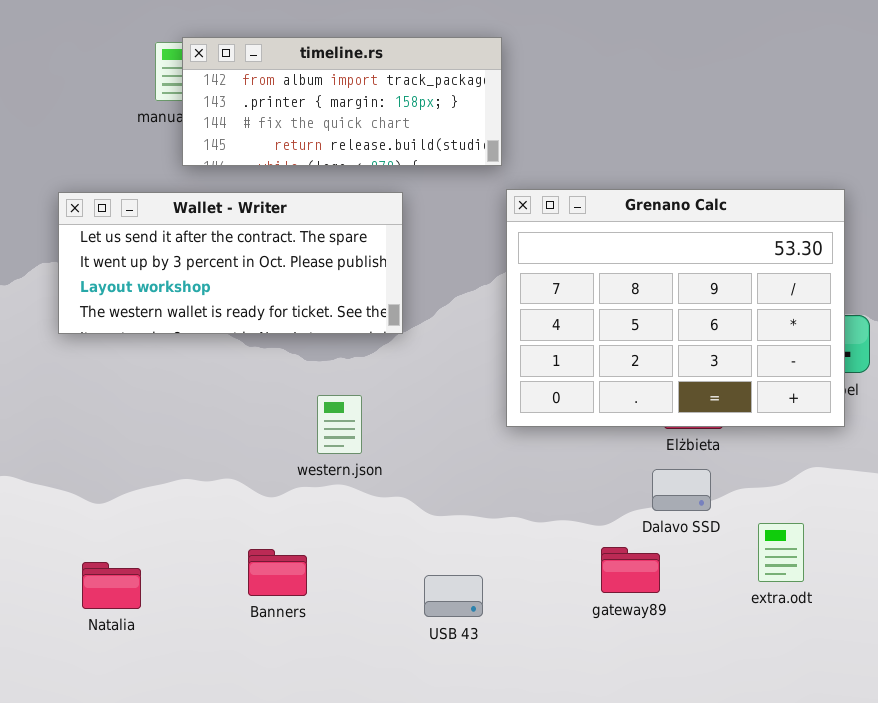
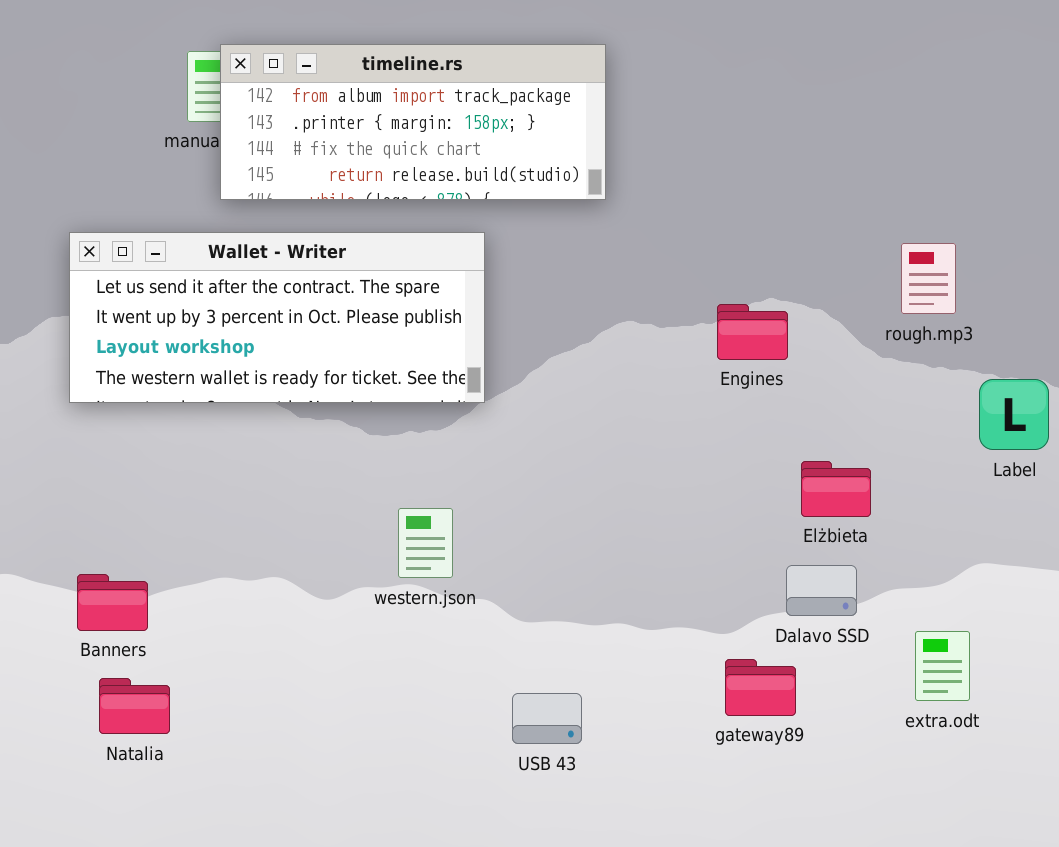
Grenano Calc: [506,189,845,427] -> none, closed
western.json: [317,395,362,454] -> [398,508,453,578], moved
Banners: [248,549,307,596] -> [77,574,148,631], moved

